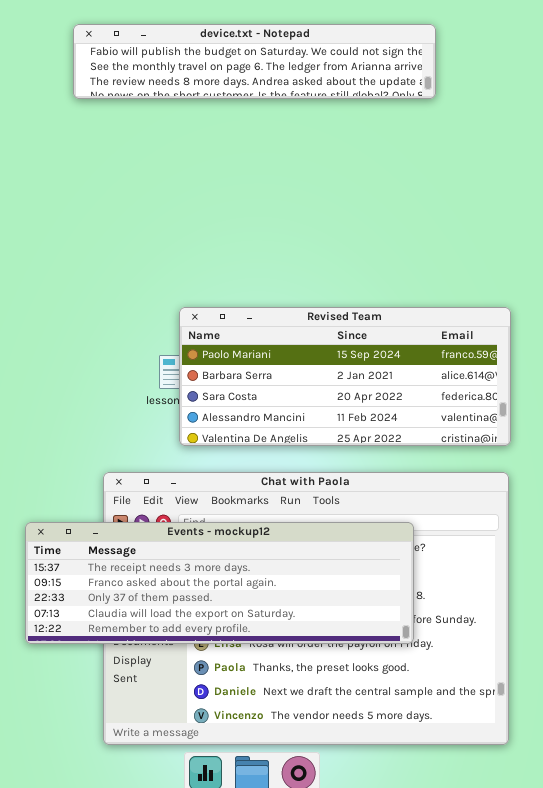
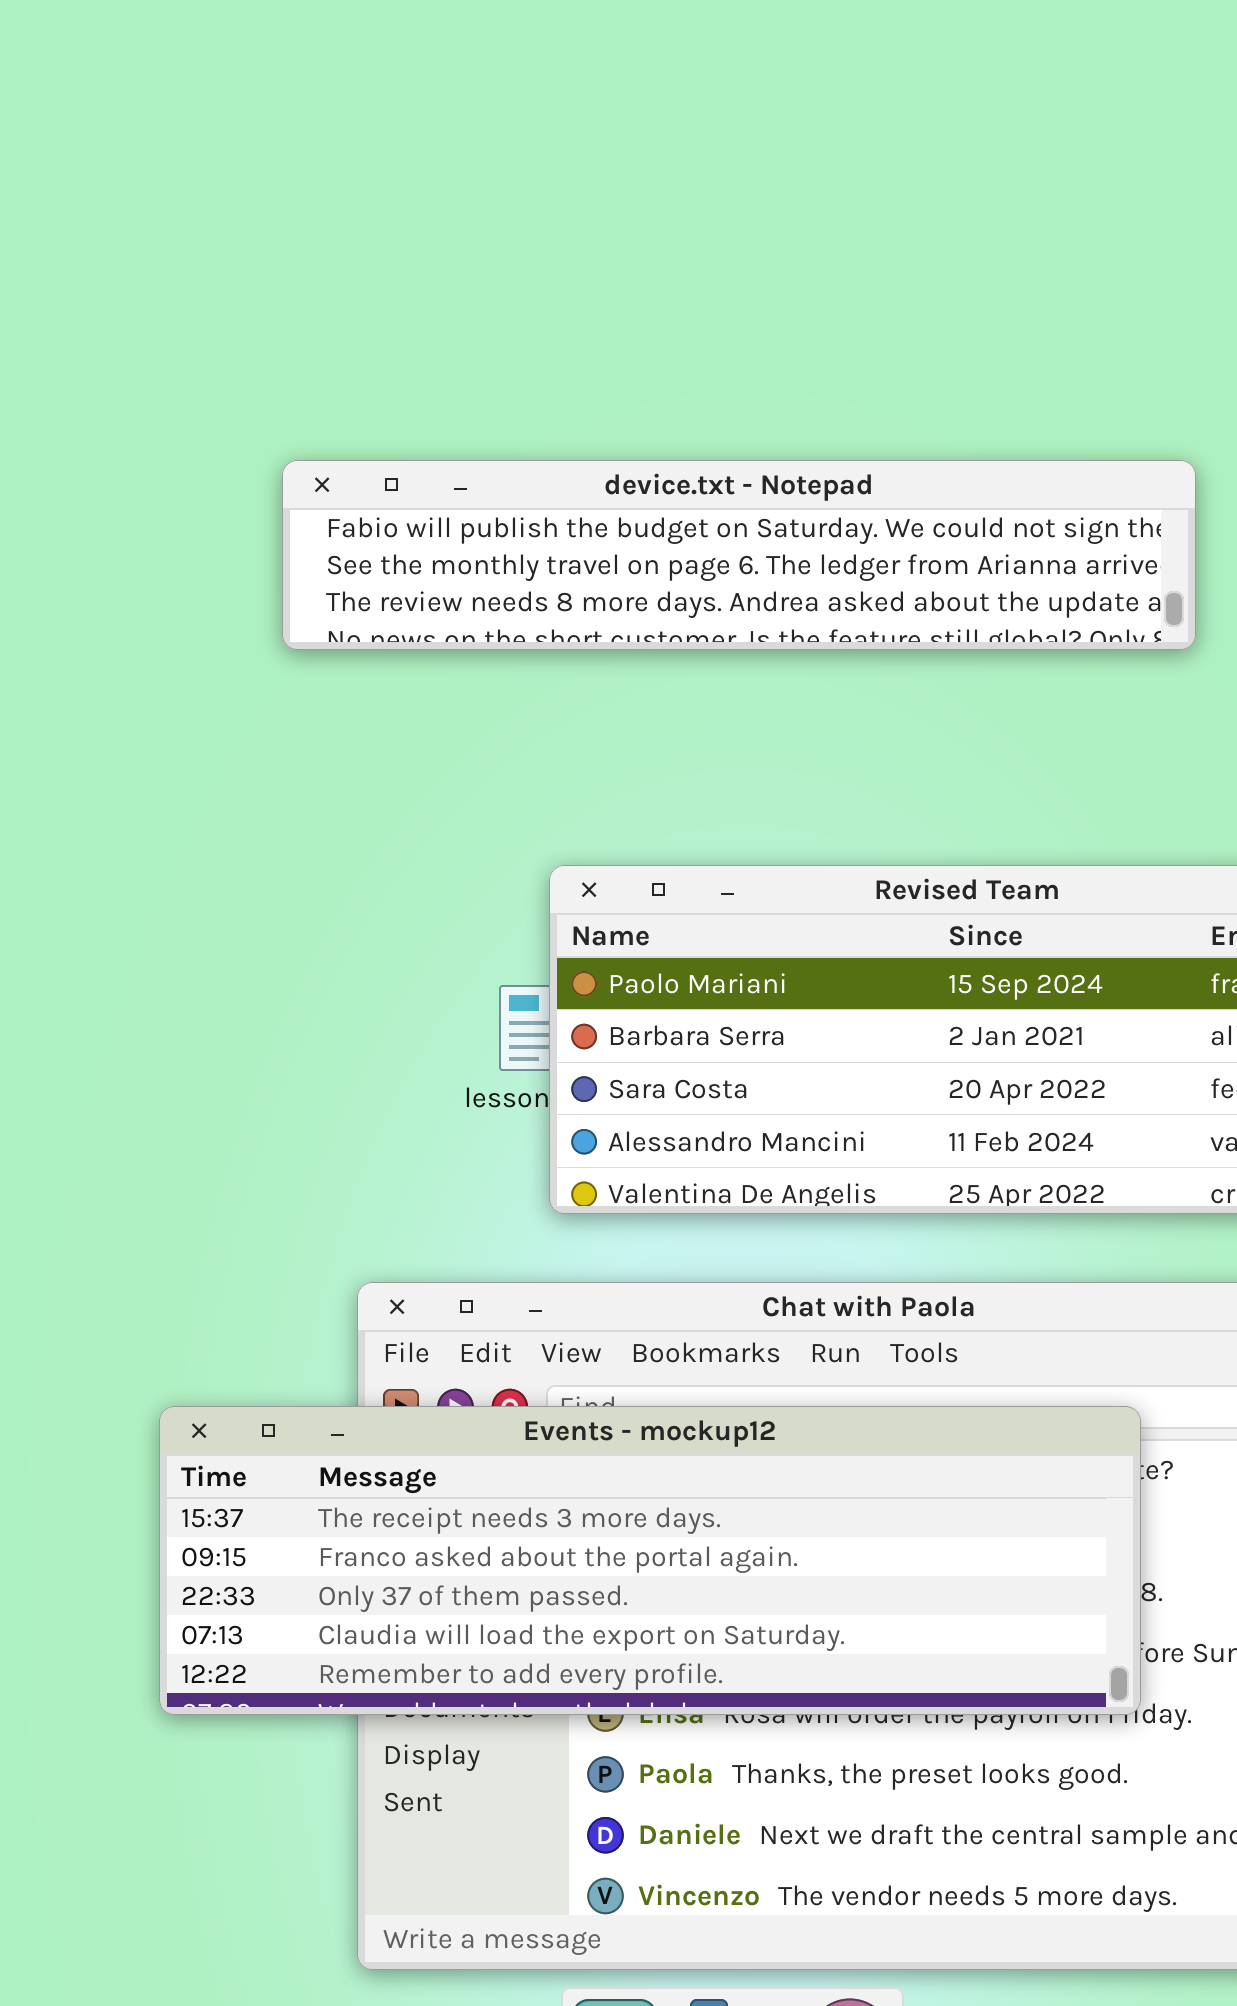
device.txt - Notepad: [73,24,436,99] -> [282,460,1196,650], moved

